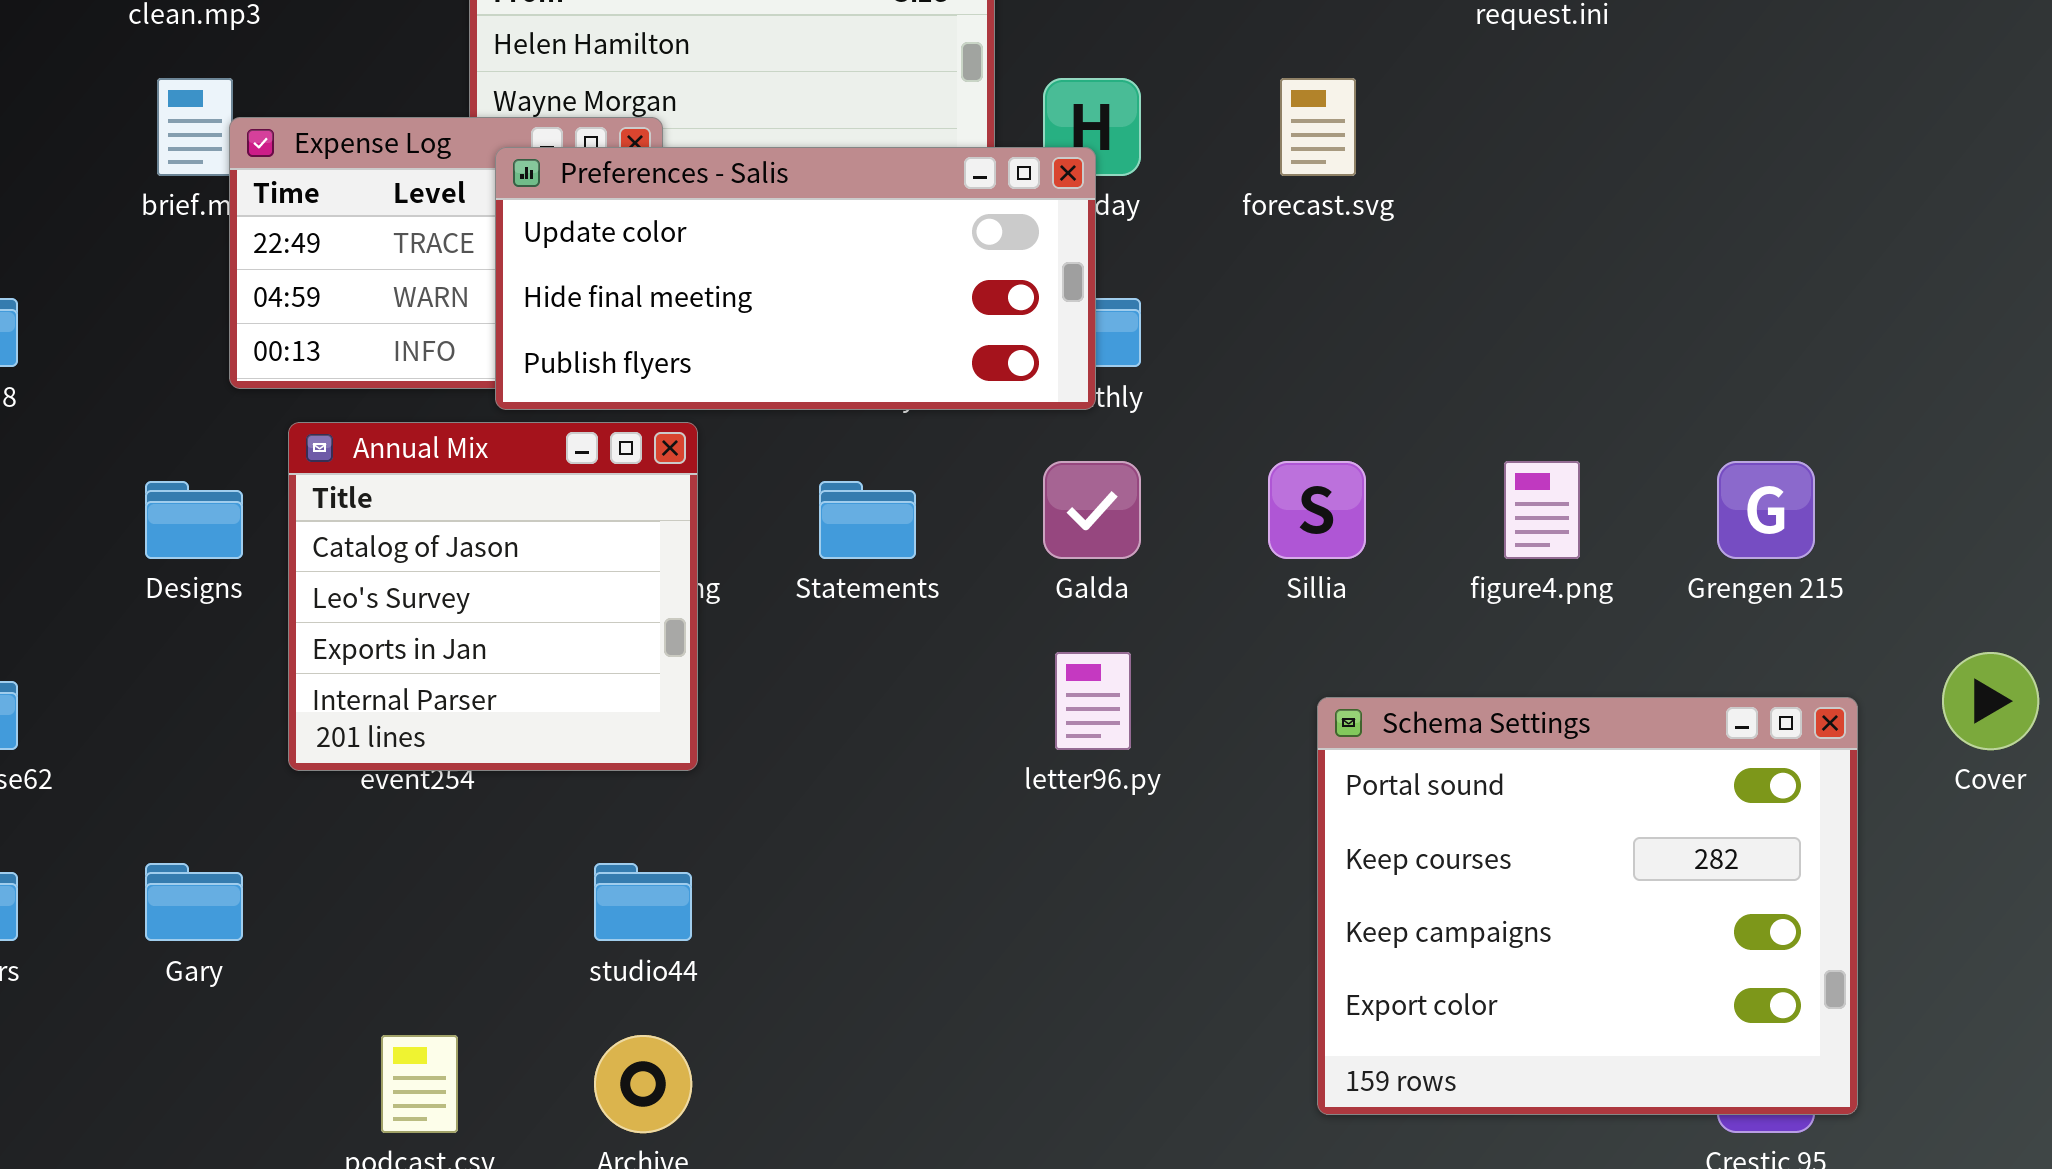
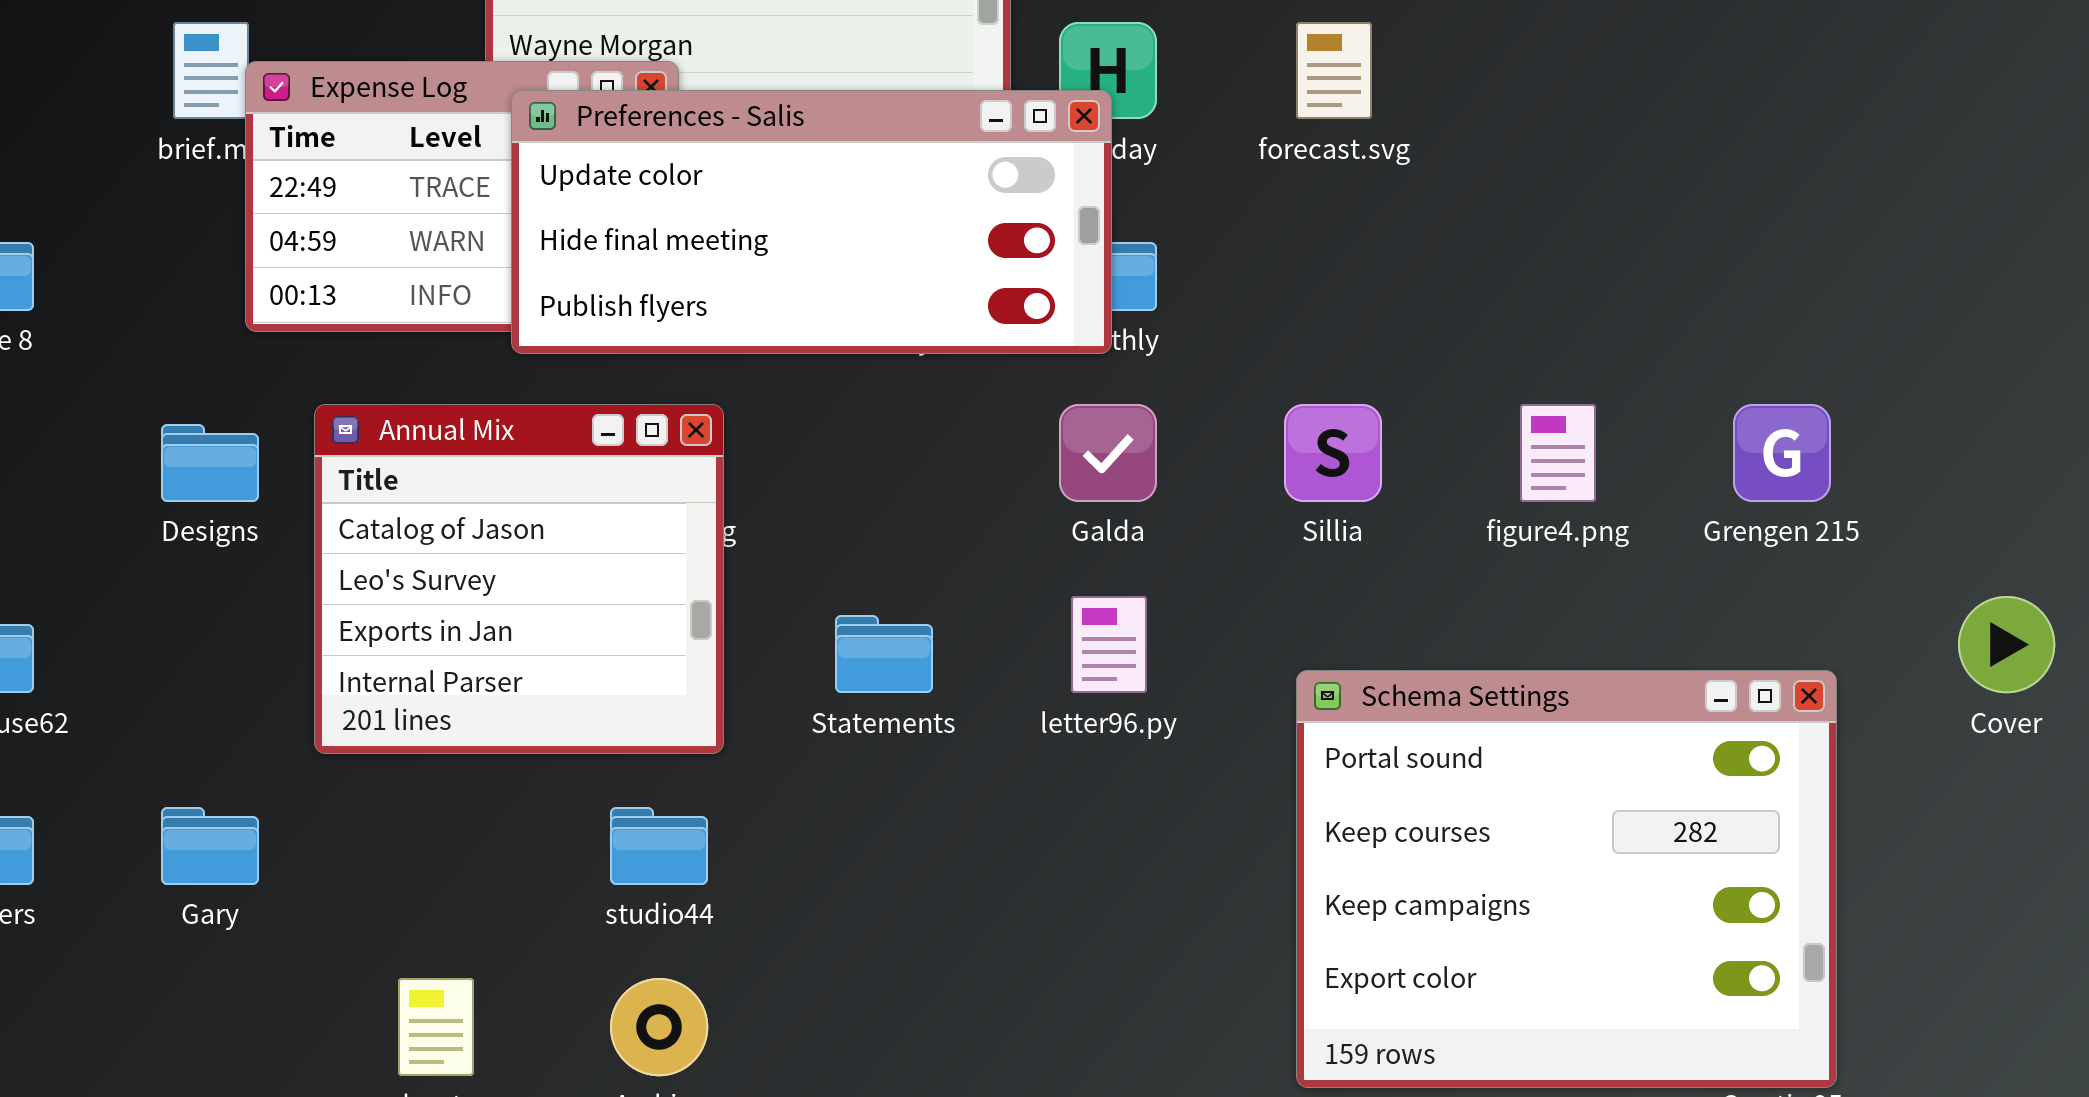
Annual Mix: [288,422,698,771] -> [314,404,724,754], moved
Statements: [819,481,916,559] -> [835,615,933,693], moved
Schema Settings: [1317,697,1858,1115] -> [1296,670,1837,1088], moved

